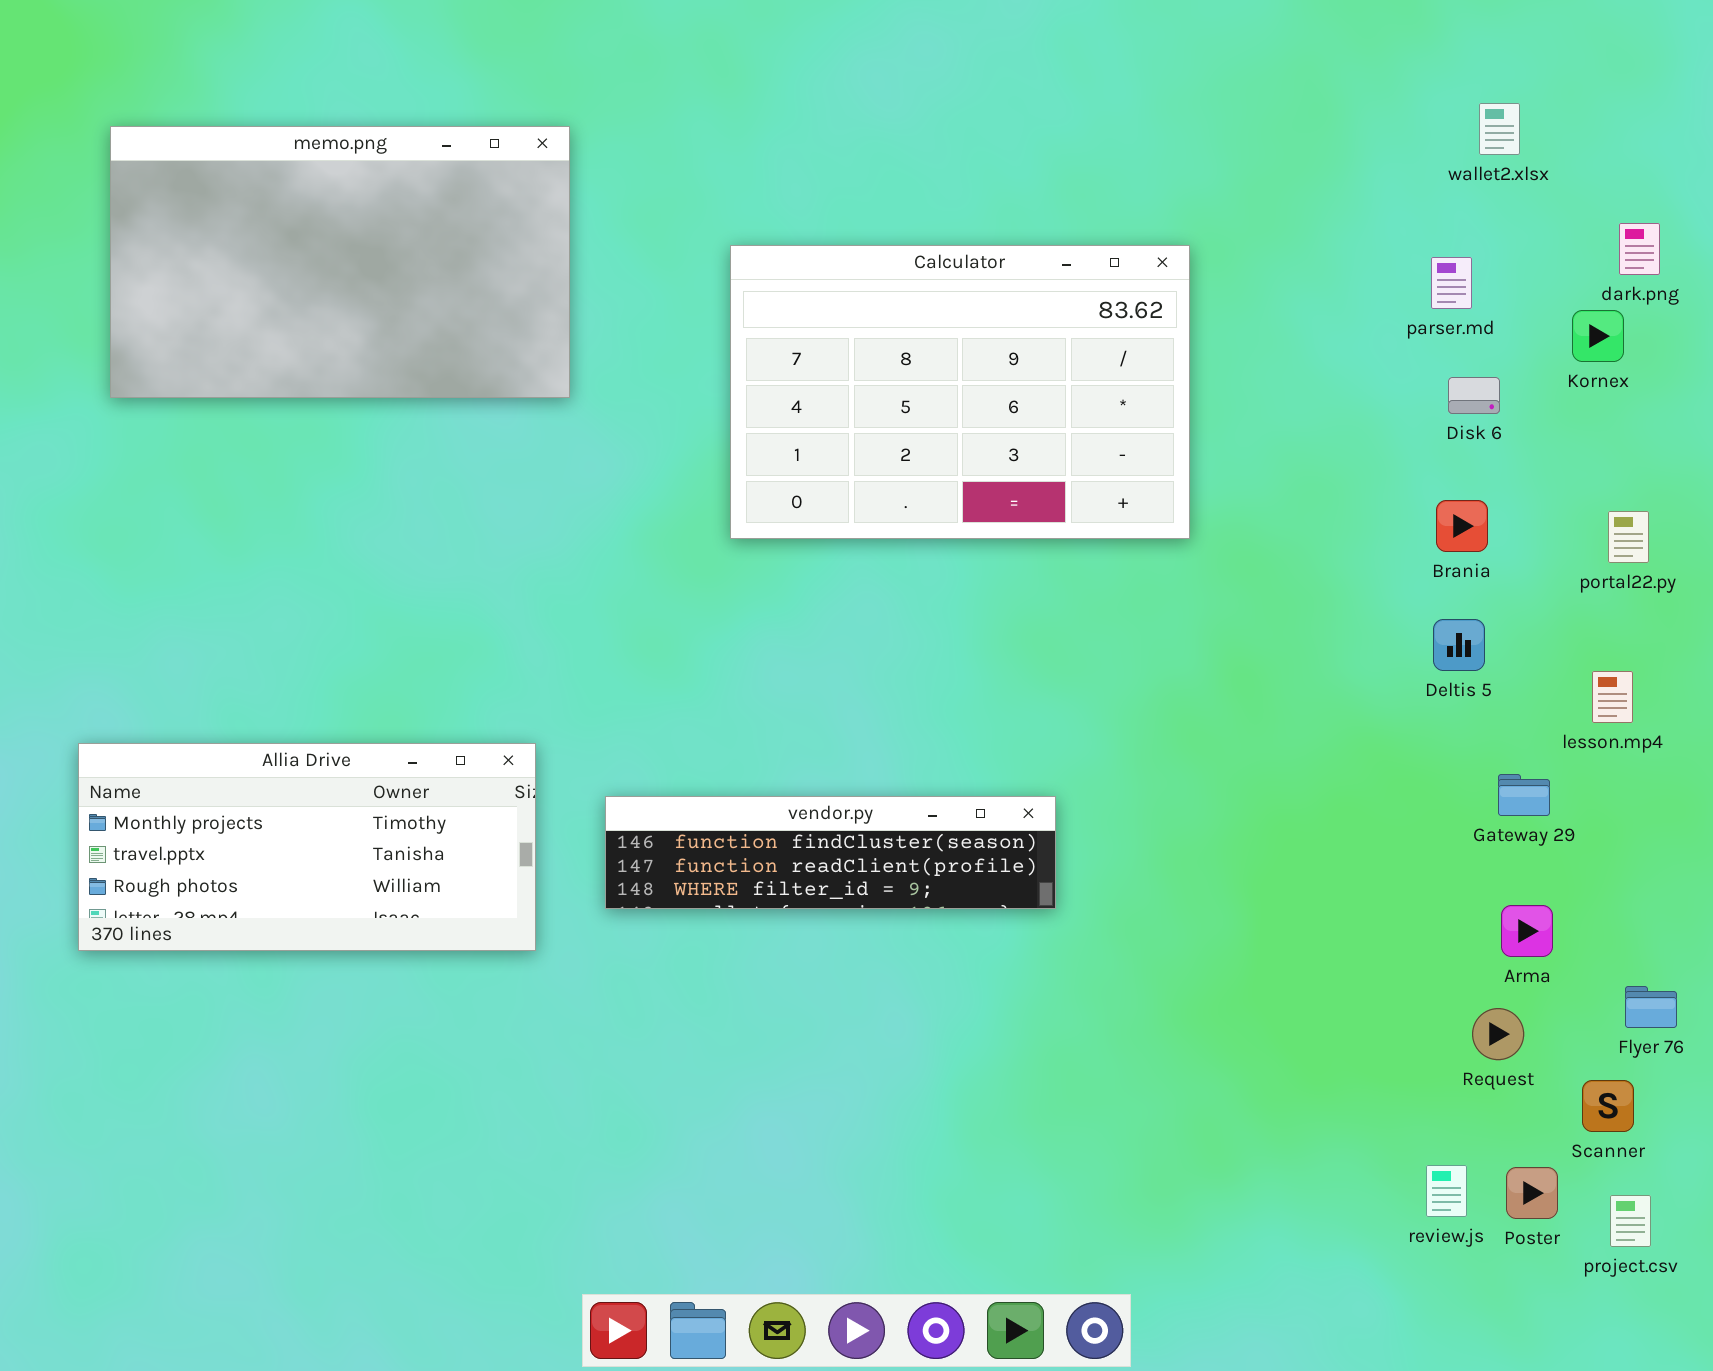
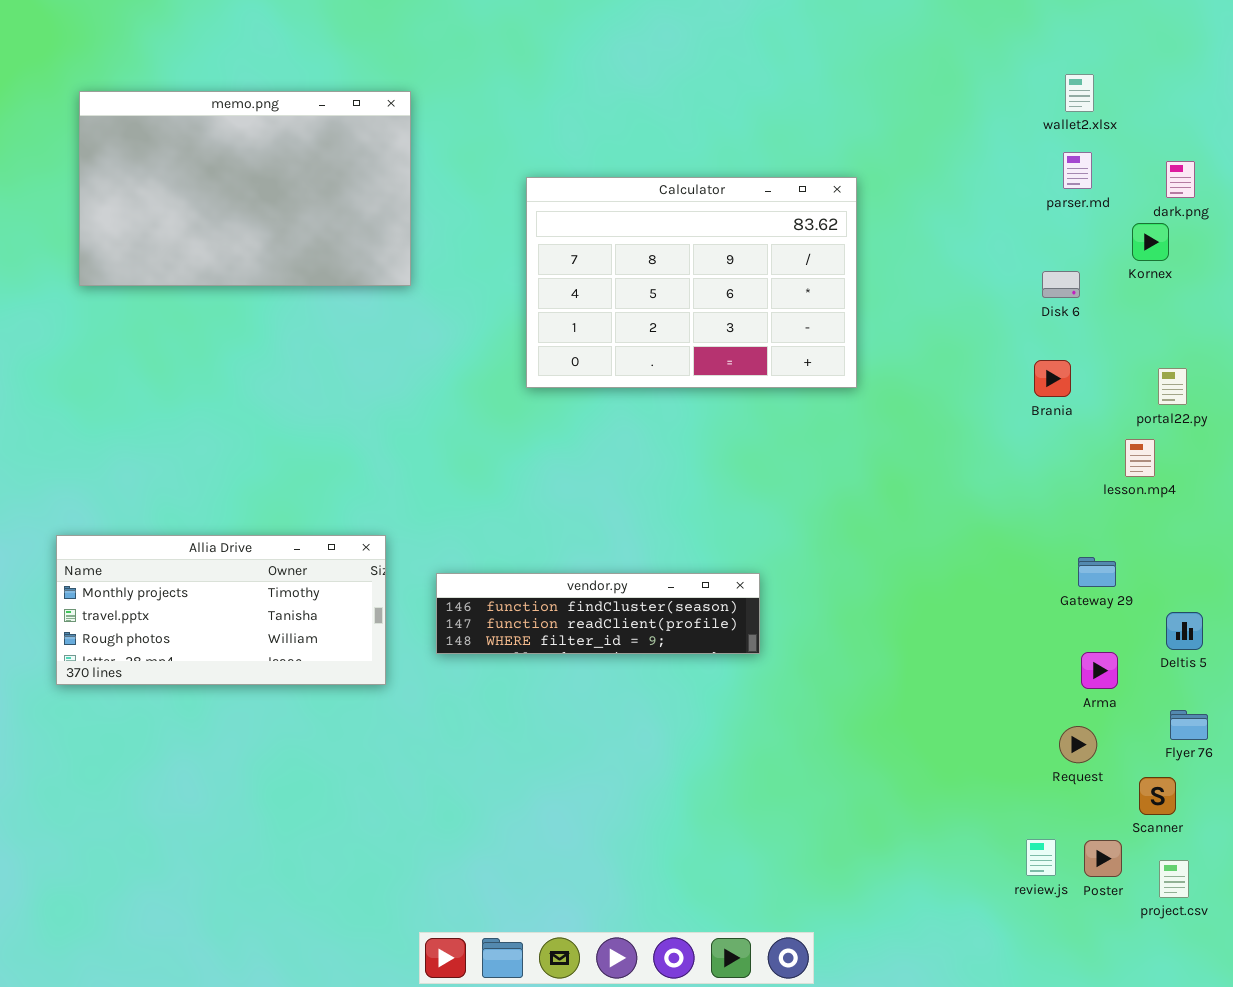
parser.md: [1431,257,1472,309] -> [1063,152,1092,189], moved
Deltis 5: [1433,619,1485,671] -> [1166,612,1203,650], moved
lesson.mp4: [1592,671,1633,723] -> [1125,439,1155,477], moved

